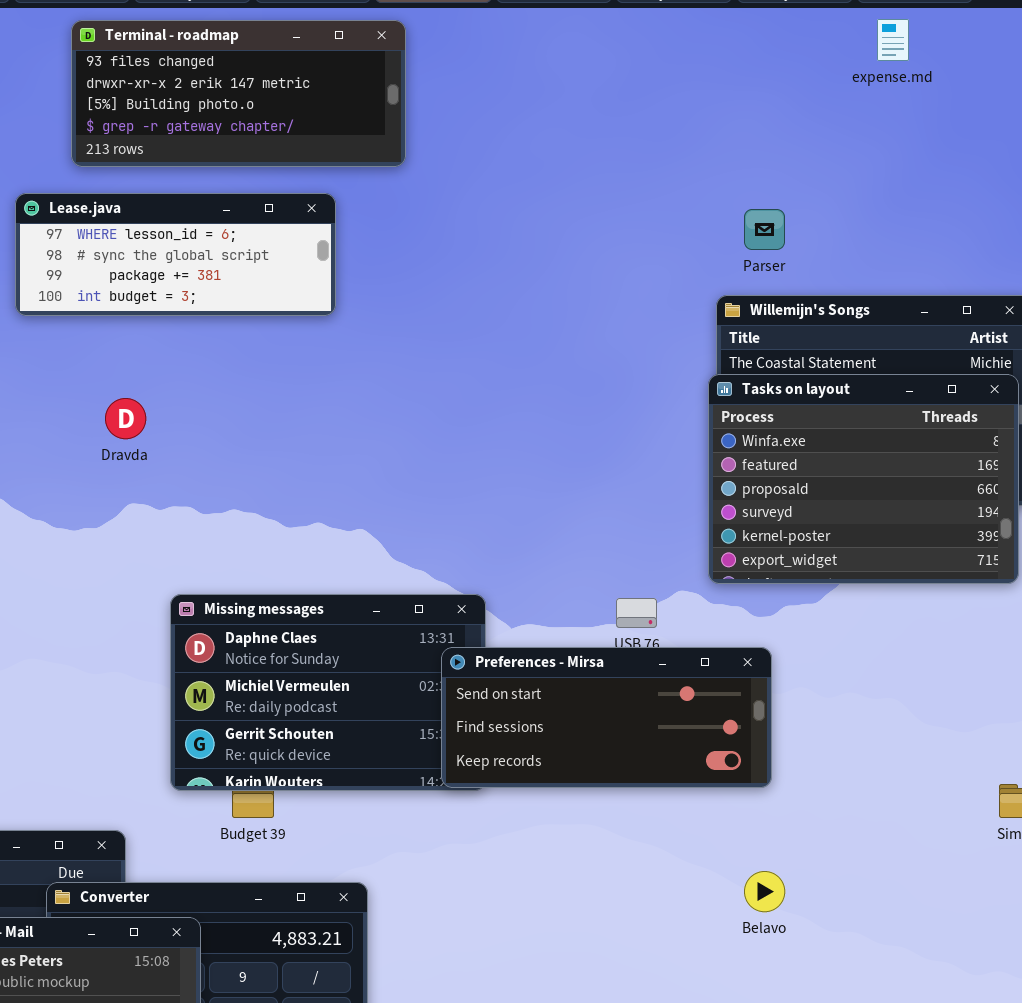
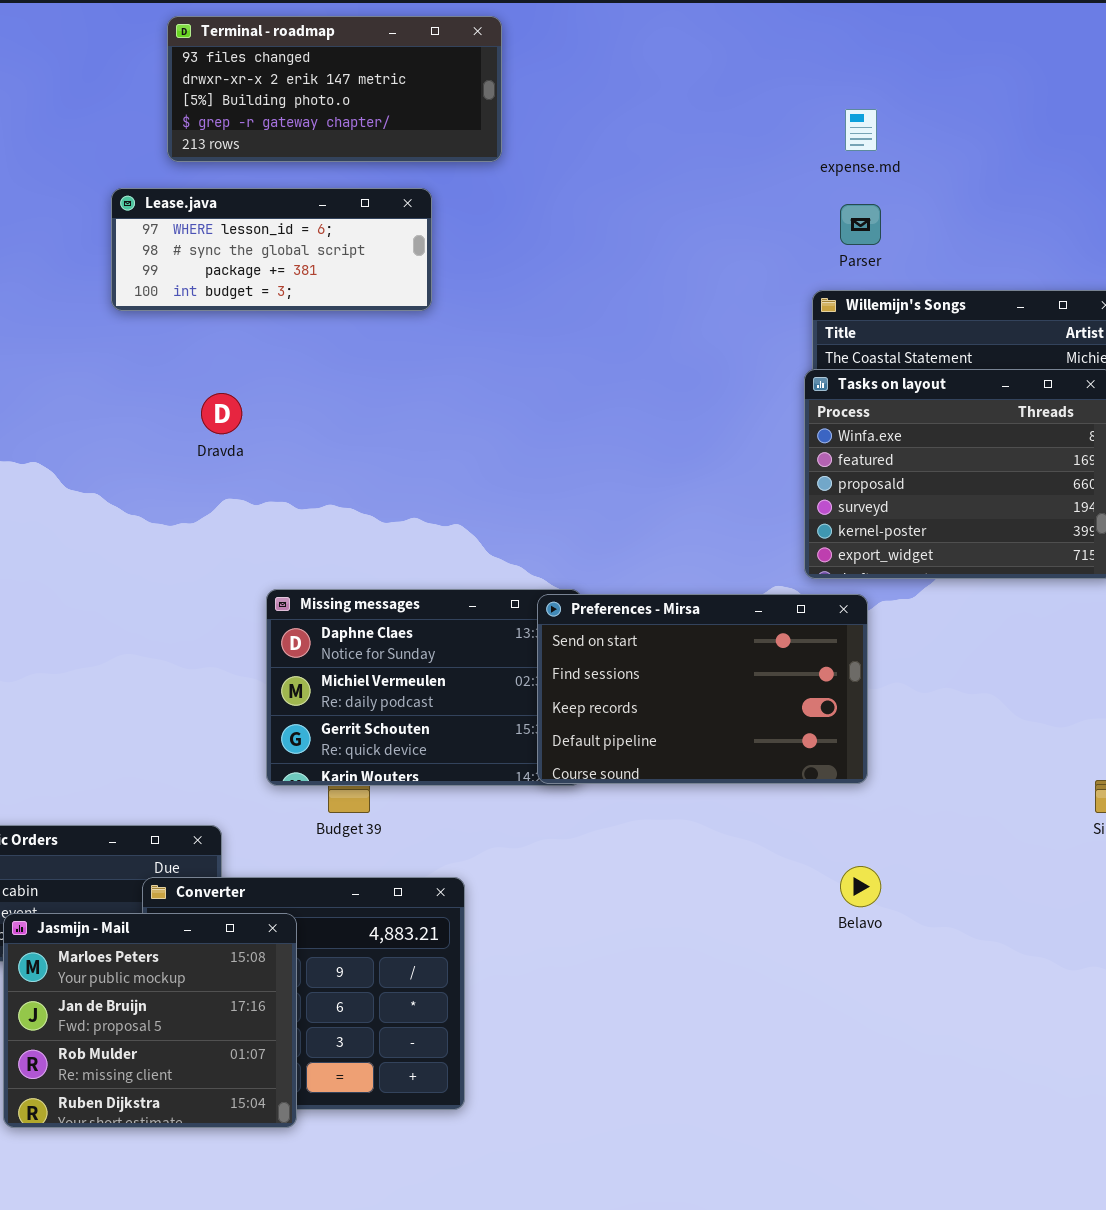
expense.md: [877,19,909,61] -> [845,109,877,151], moved
Preferences - Mirsa: [441,647,772,788] -> [537,594,868,784], resized

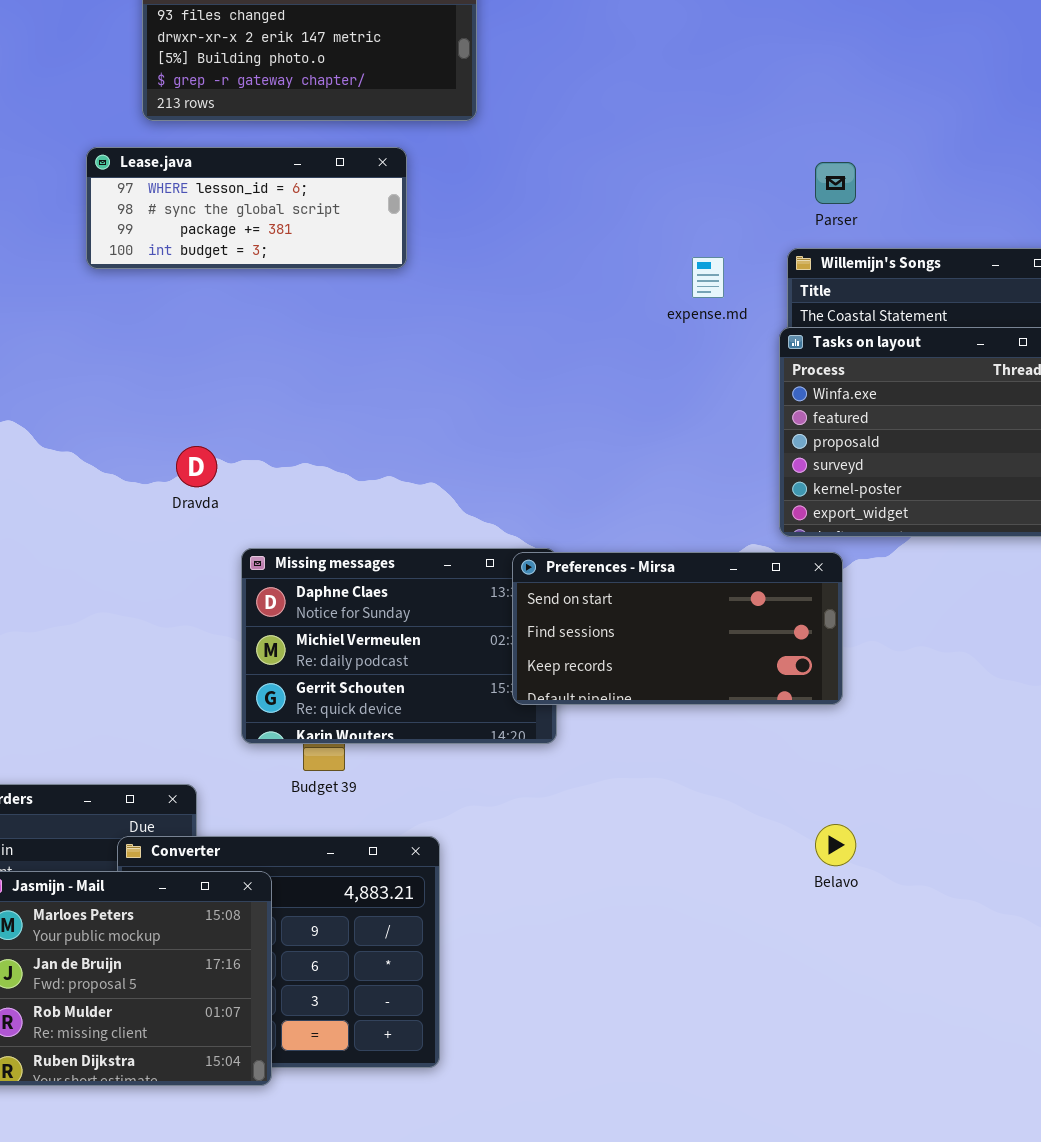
expense.md: [845,109,877,151] -> [692,257,724,298], moved
Dravda: [201,393,242,434] -> [176,446,217,487], moved
Preferences - Mirsa: [537,594,868,784] -> [512,552,843,705], resized

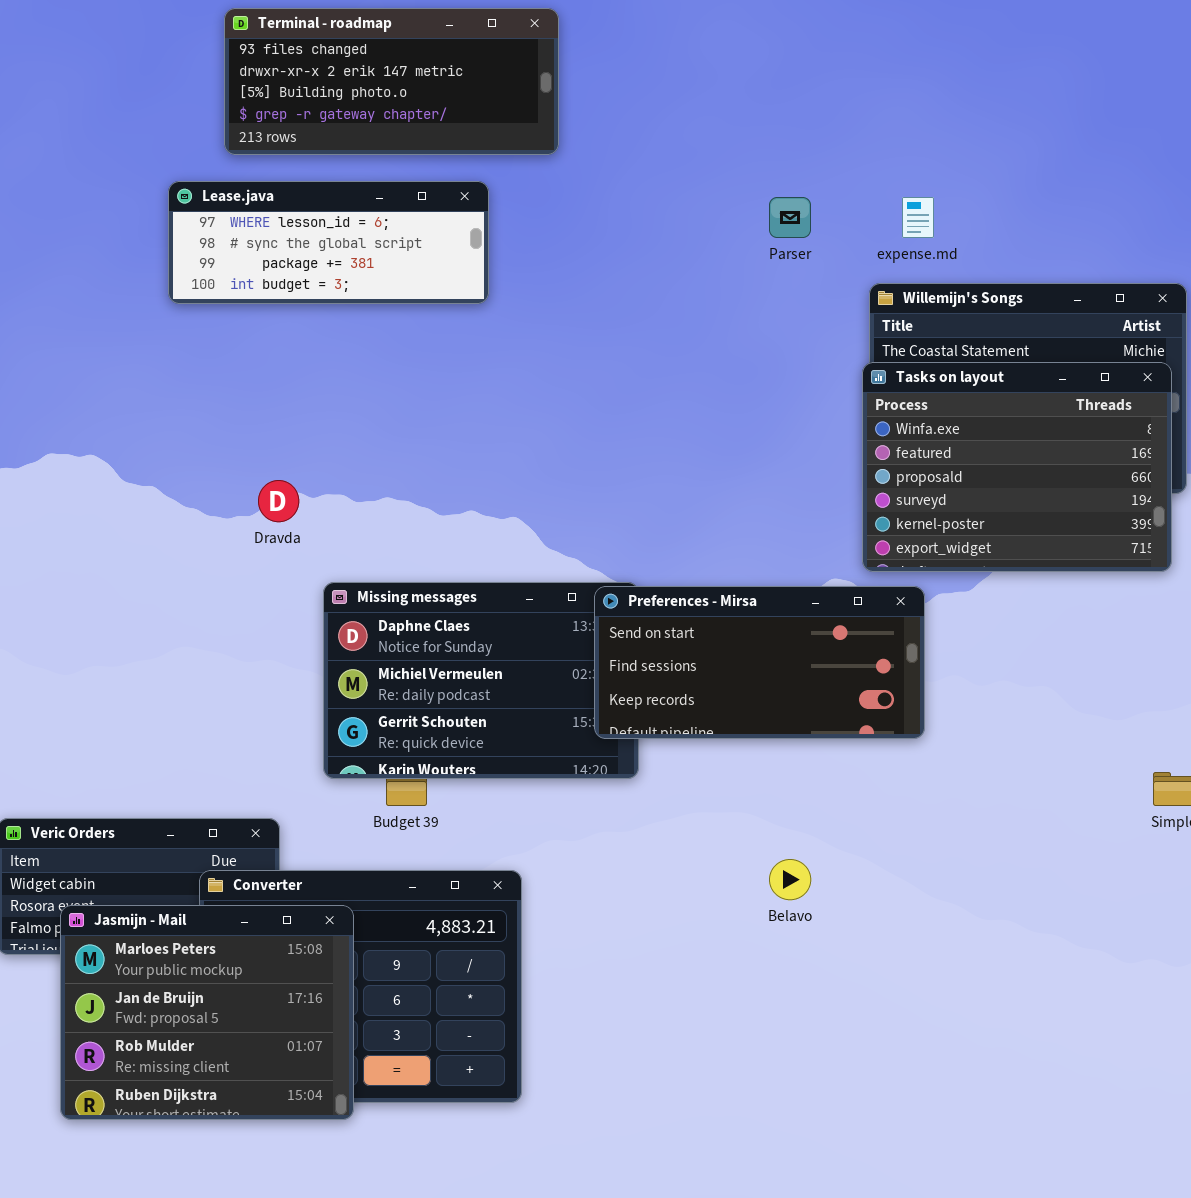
Parser: [815,162,856,204] -> [769,197,811,238], moved
expense.md: [692,257,724,298] -> [902,197,934,238], moved
Belavo: [815,824,856,866] -> [769,859,811,900], moved

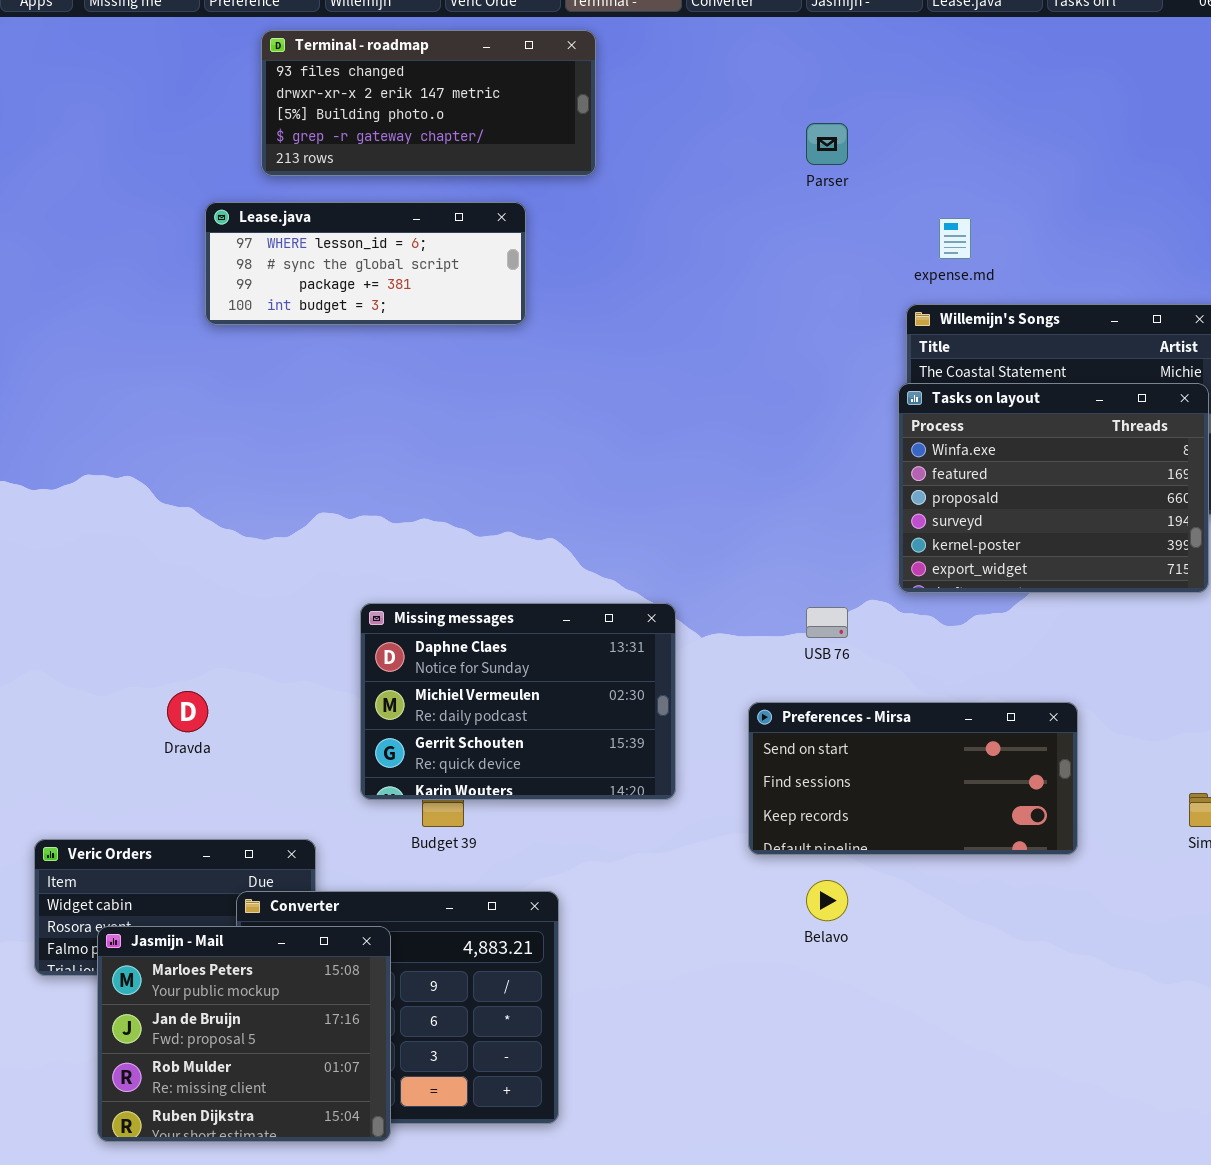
Parser: [769,197,811,238] -> [806,123,848,165], moved
Dravda: [258,480,299,522] -> [167,691,208,732], moved
Preferences - Mirsa: [594,586,925,739] -> [748,702,1078,855], moved

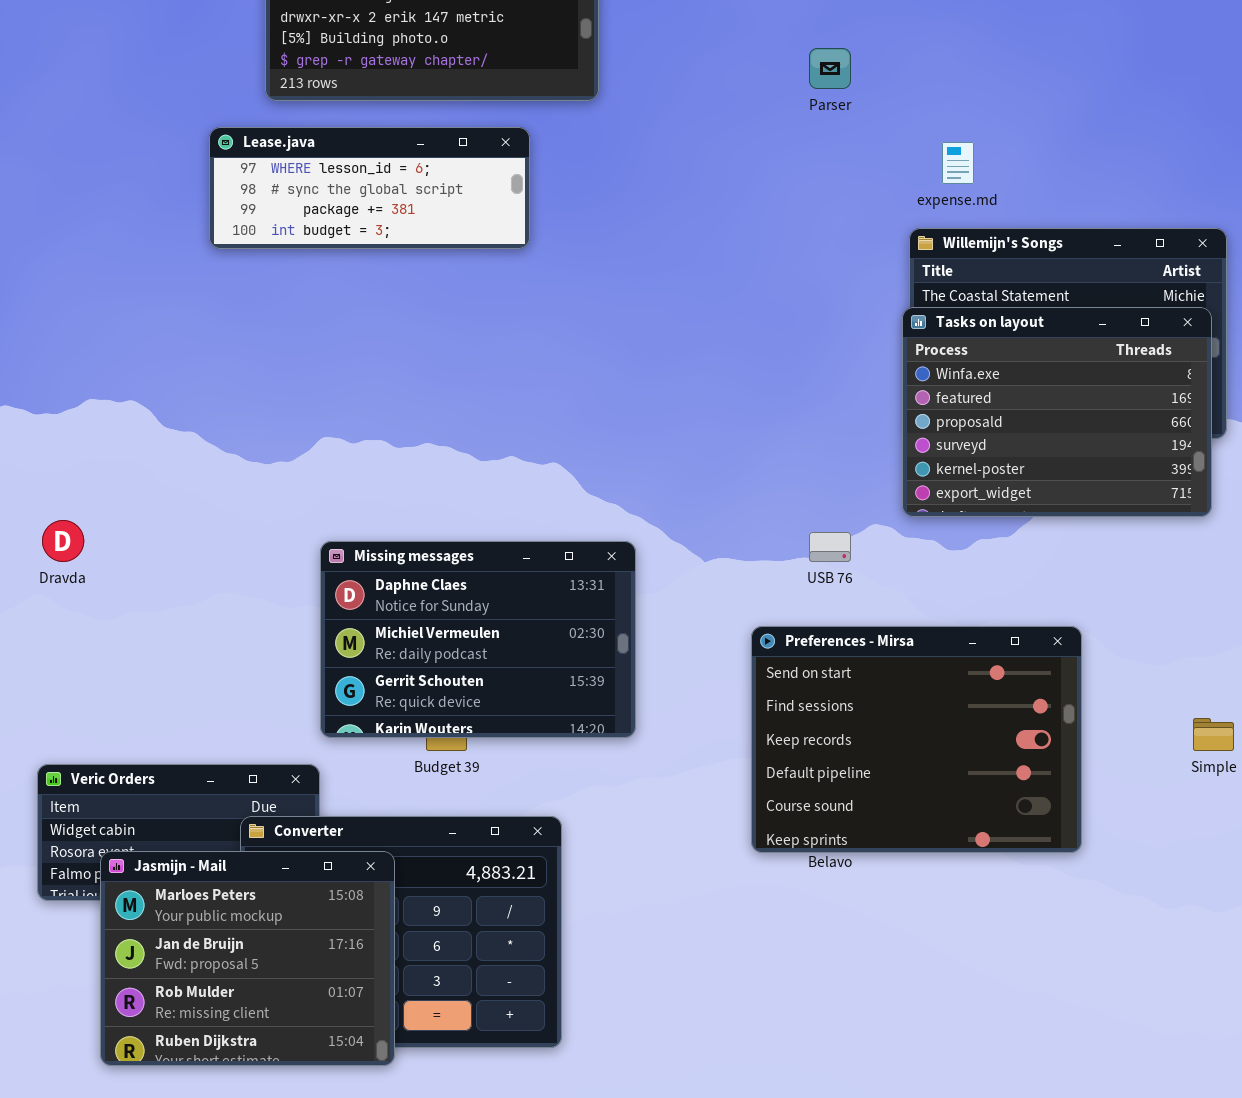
Missing messages: [360,603,676,800] -> [320,541,636,738], moved
Dravda: [167,691,208,732] -> [42,520,84,562], moved
Preferences - Mirsa: [748,702,1078,855] -> [751,626,1082,853], resized

